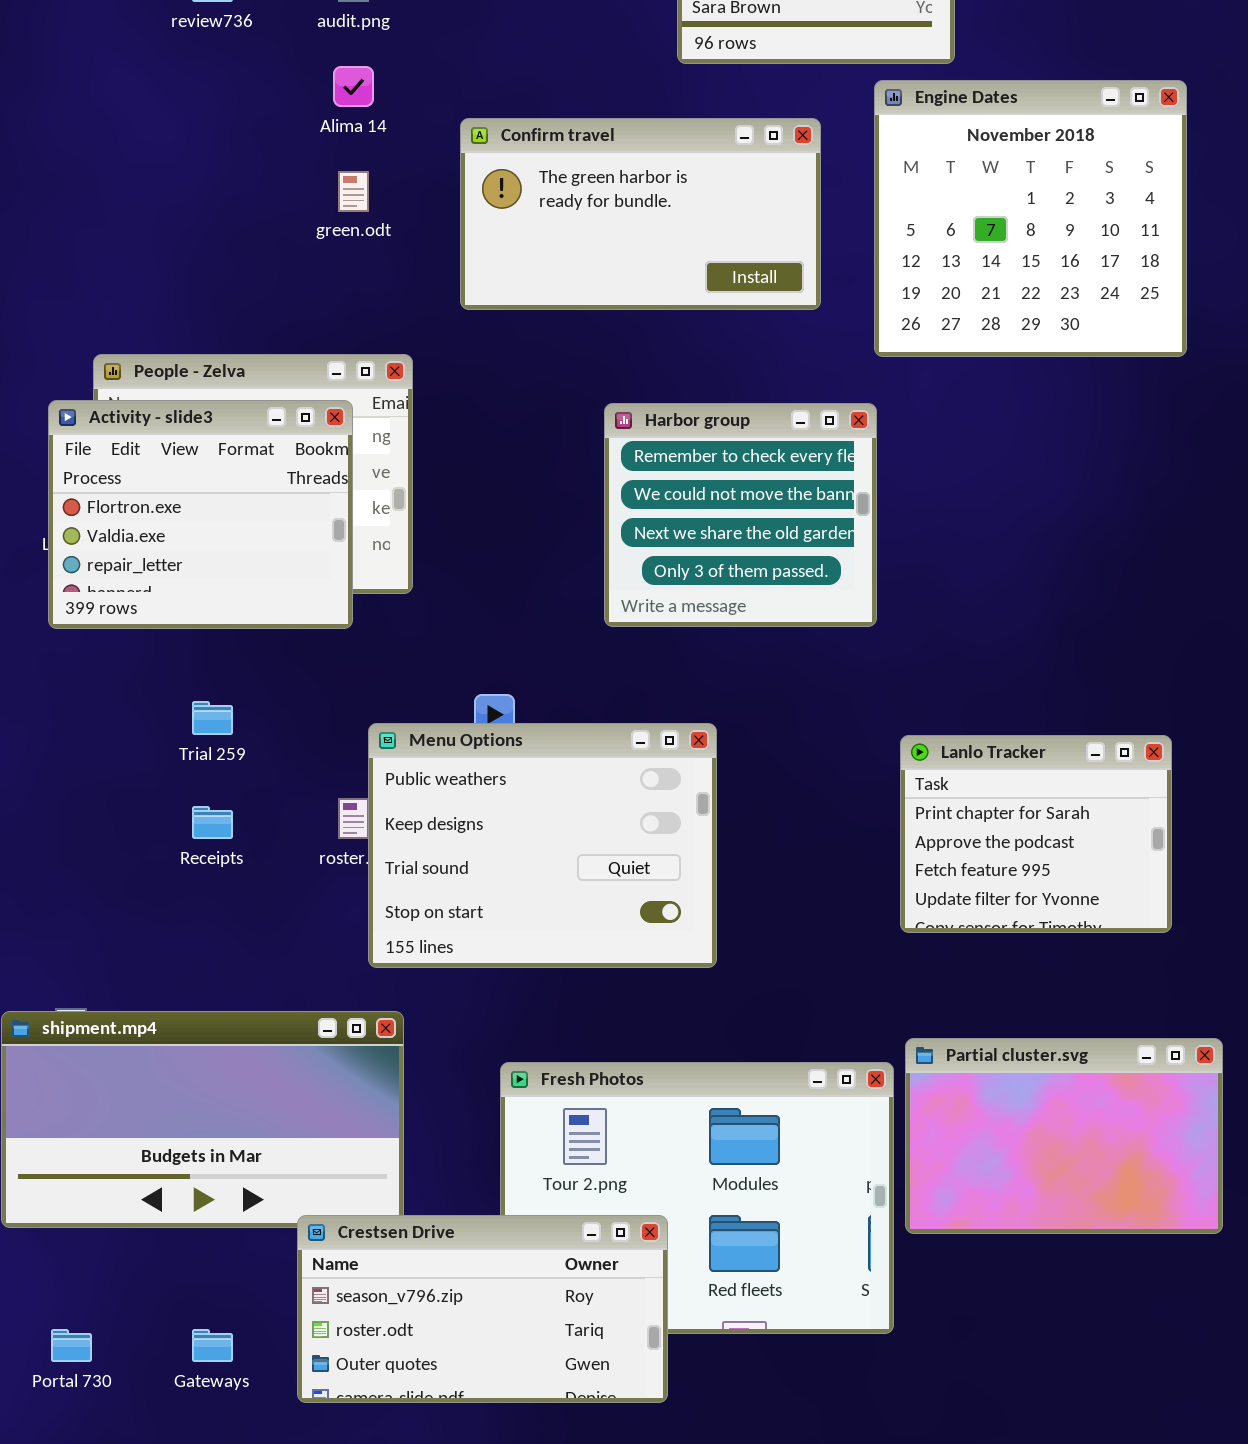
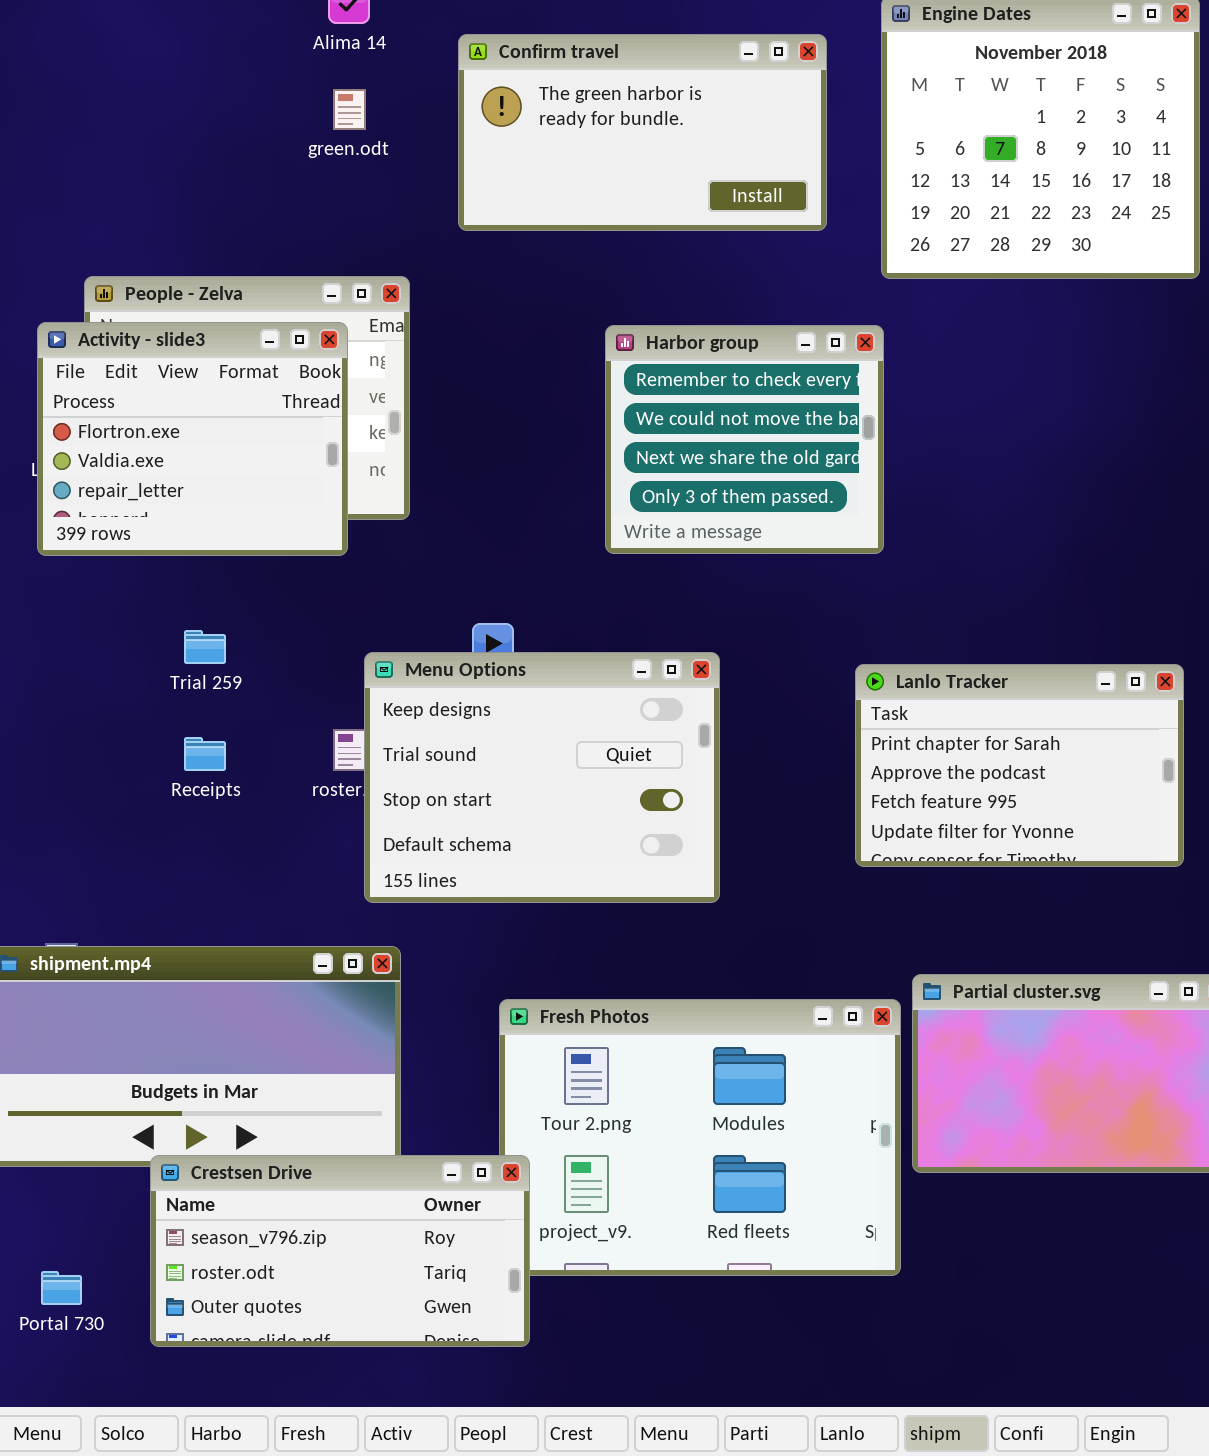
Menu Options: [368,723,717,968] -> [364,652,720,903], scrolled down 1 row
Lanlo Tracker: [900,735,1172,933] -> [855,664,1184,867], resized
Crestsen Drive: [297,1215,668,1403] -> [150,1155,530,1347], moved

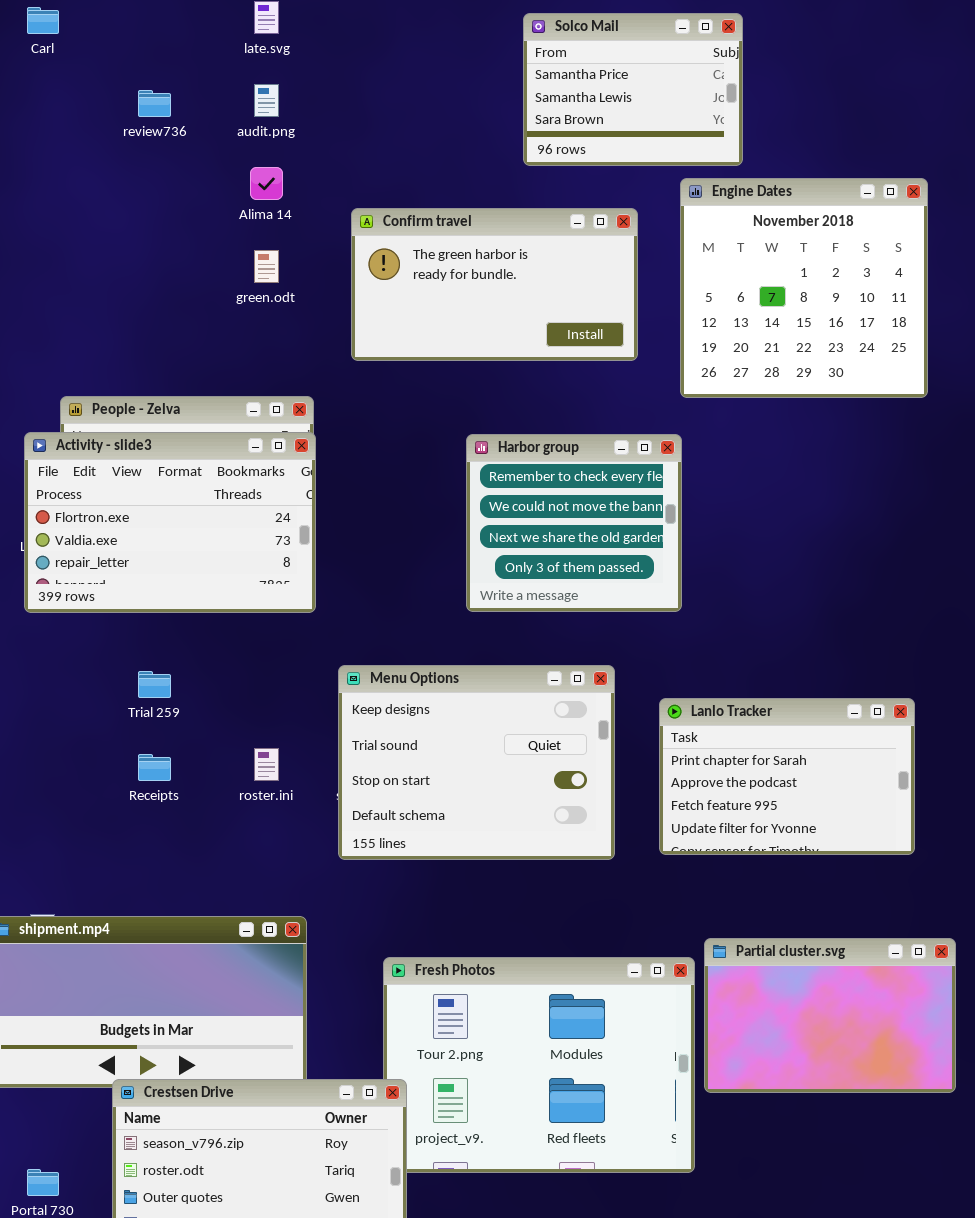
Activity - slide3: [37,322,348,556] -> [24,432,316,613], resized
Menu Options: [364,652,720,903] -> [338,665,615,860], moved

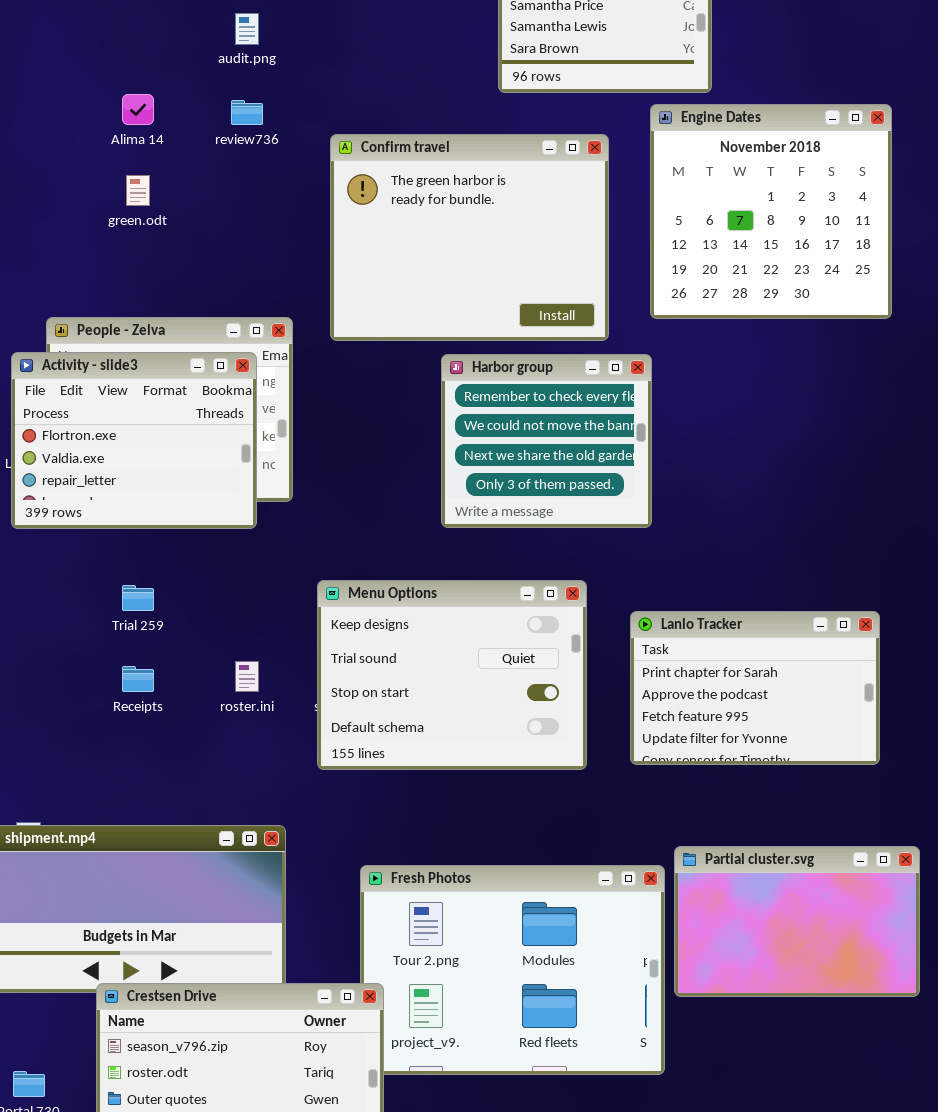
review736: [138,90,171,117] -> [231,100,263,125], moved
Alima 14: [250,167,283,200] -> [122,94,154,125], moved
Confirm travel: [351,208,638,361] -> [330,134,609,341], resized
green.odt: [254,250,279,283] -> [126,175,150,206], moved
Activity - slide3: [24,432,316,613] -> [11,352,257,529], resized

